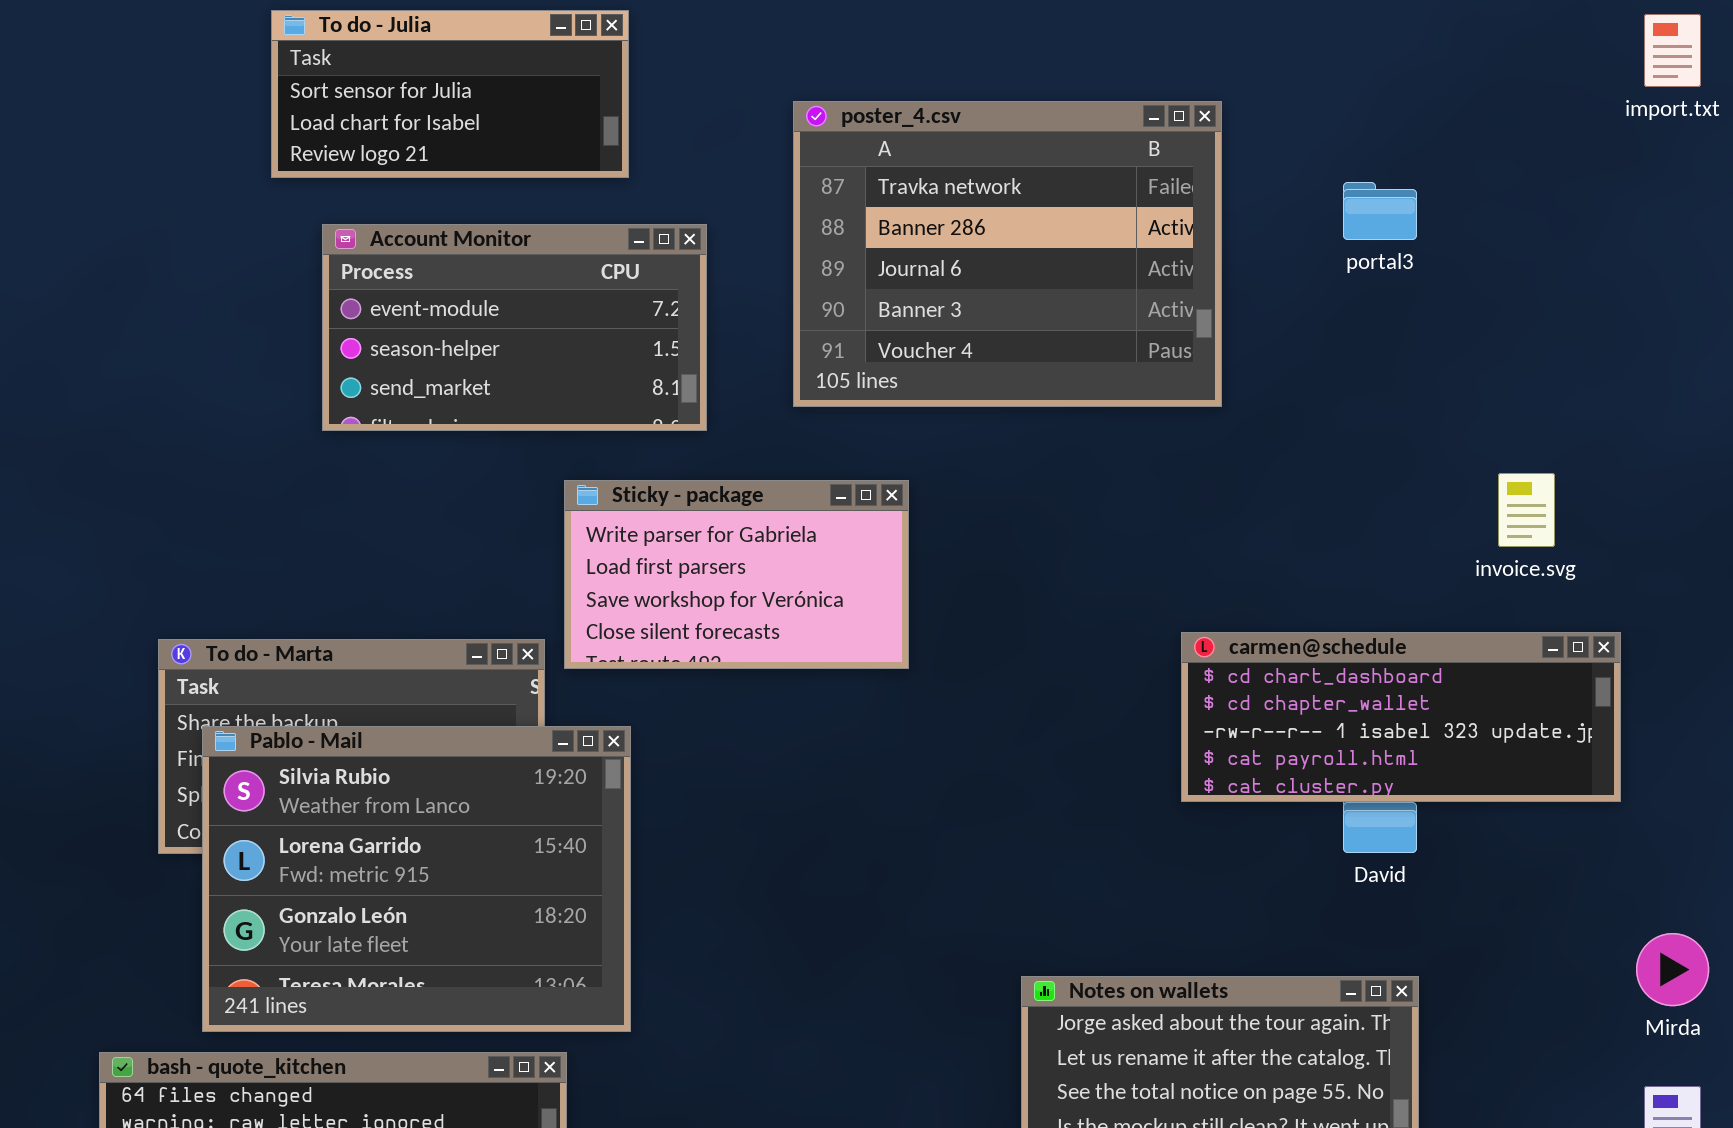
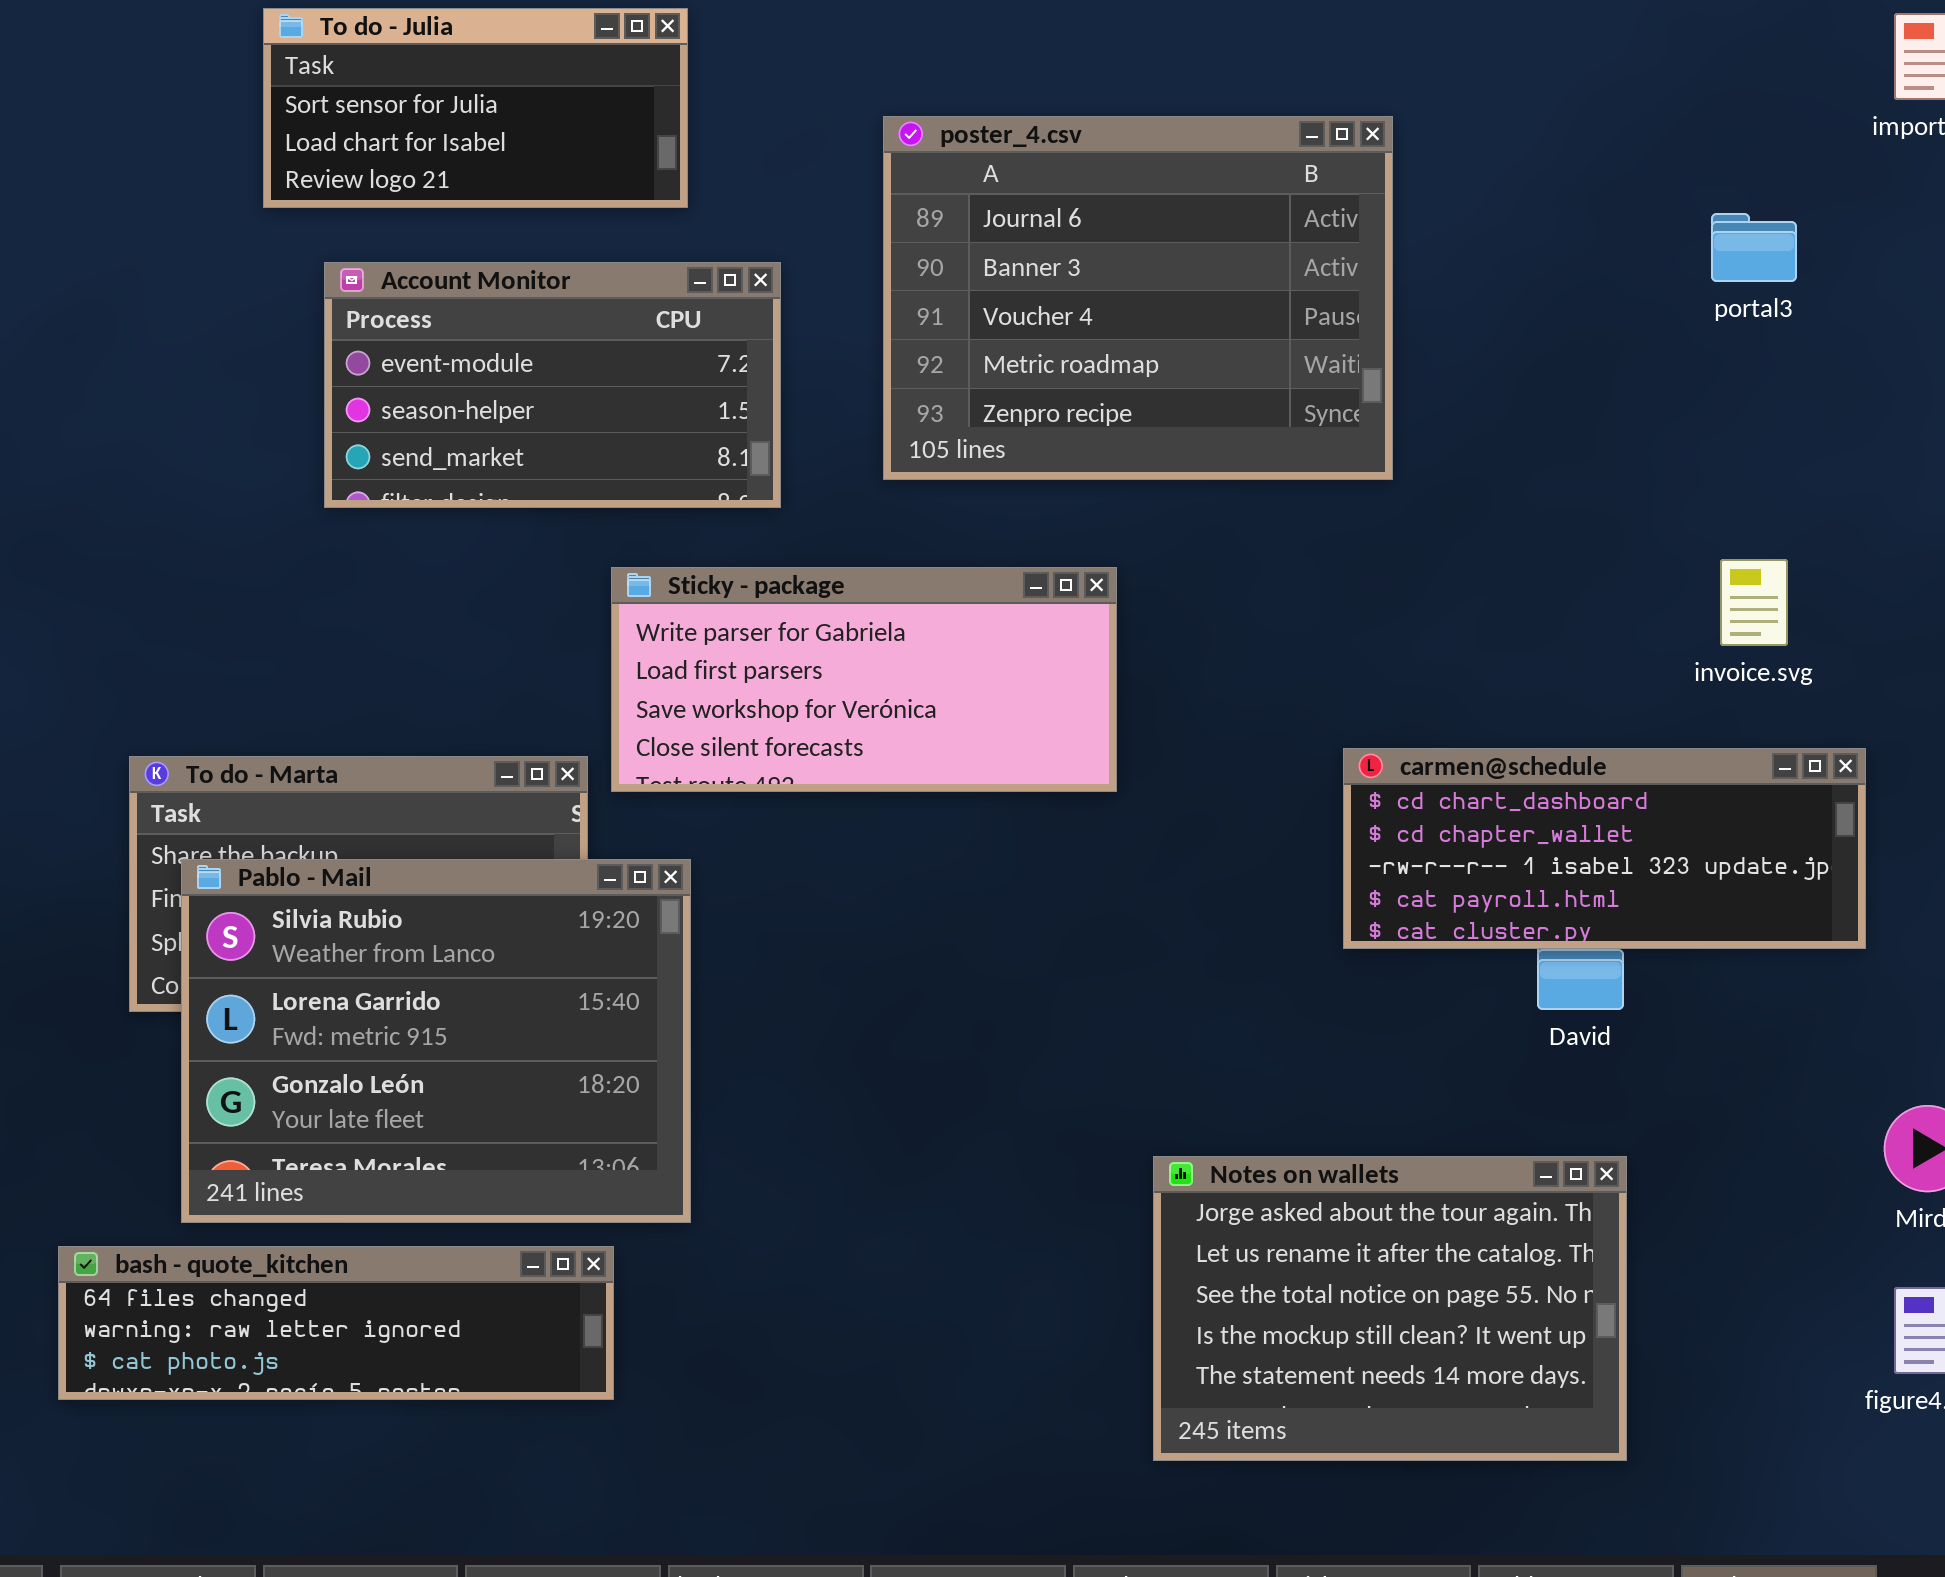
poster_4.csv: [793,101,1222,407] -> [883,116,1393,480], scrolled down 2 rows
portal3: [1343,182,1417,240] -> [1711,213,1797,282], moved
Sticky - package: [564,480,909,669] -> [611,567,1117,792], resized

